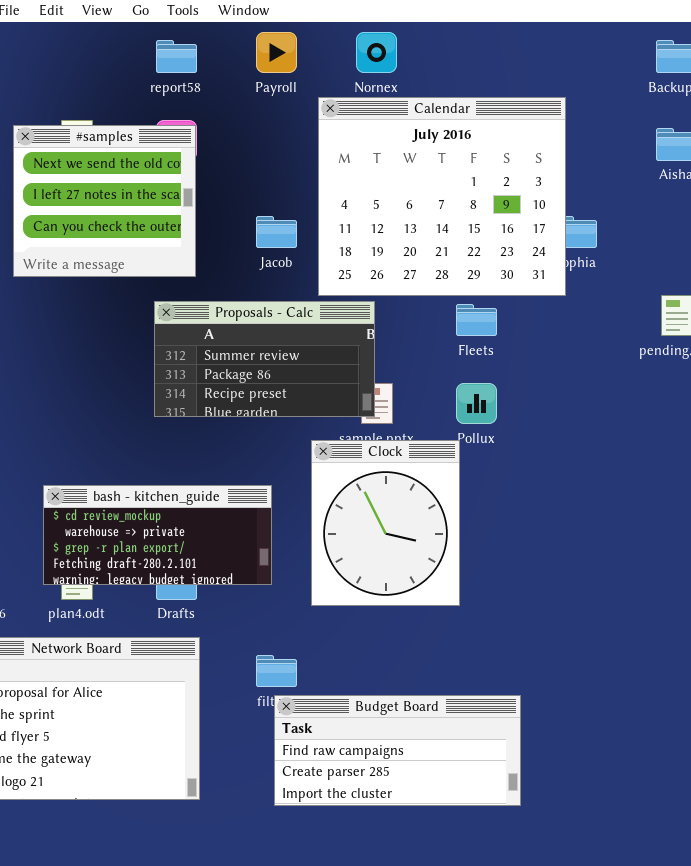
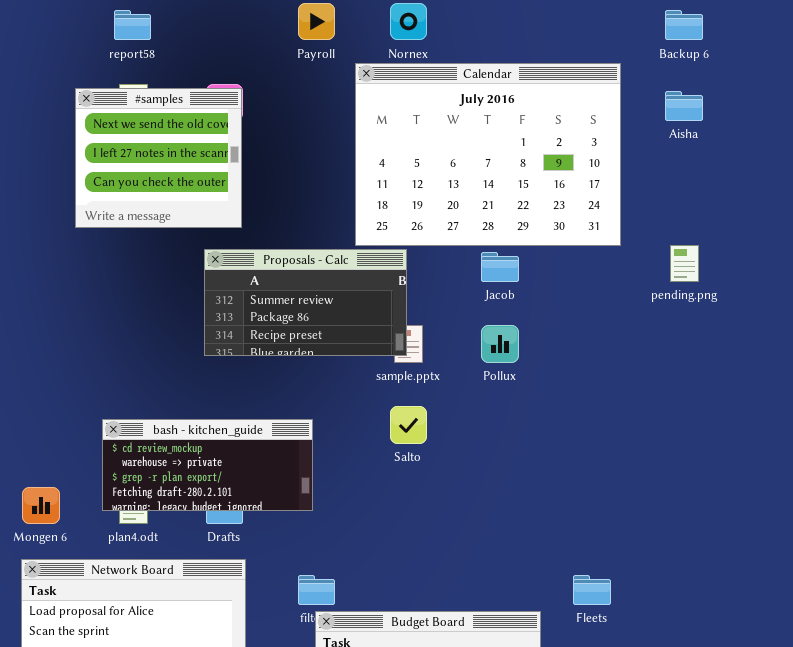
report58: [156,40,197,73] -> [114,10,151,40], moved
Calendar: [318,97,566,296] -> [355,63,621,246], resized
Jacob: [256,216,297,248] -> [481,252,519,282], moved
Fleets: [456,304,497,336] -> [573,575,611,605], moved
Clock: [311,440,460,606] -> none, closed

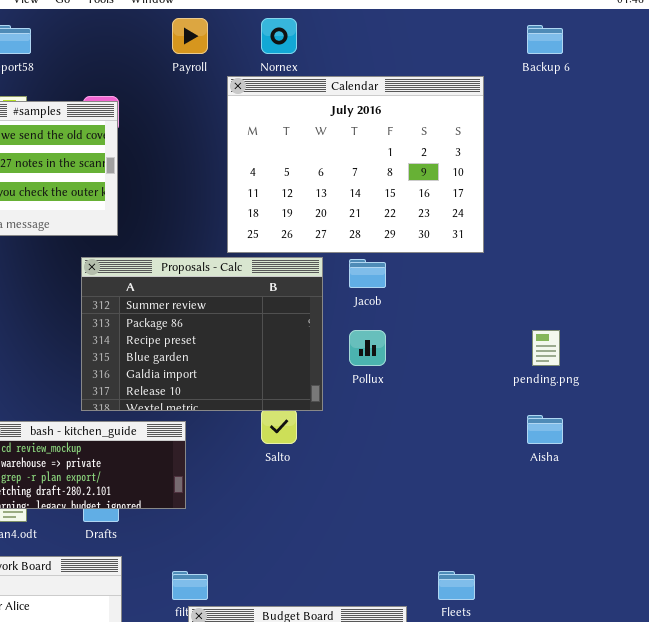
Aisha: [665,91,703,121] -> [527,415,563,444], moved
pending.png: [670,245,699,282] -> [532,330,560,366], moved
Proposals - Calc: [204,249,407,356] -> [81,257,323,411], resized

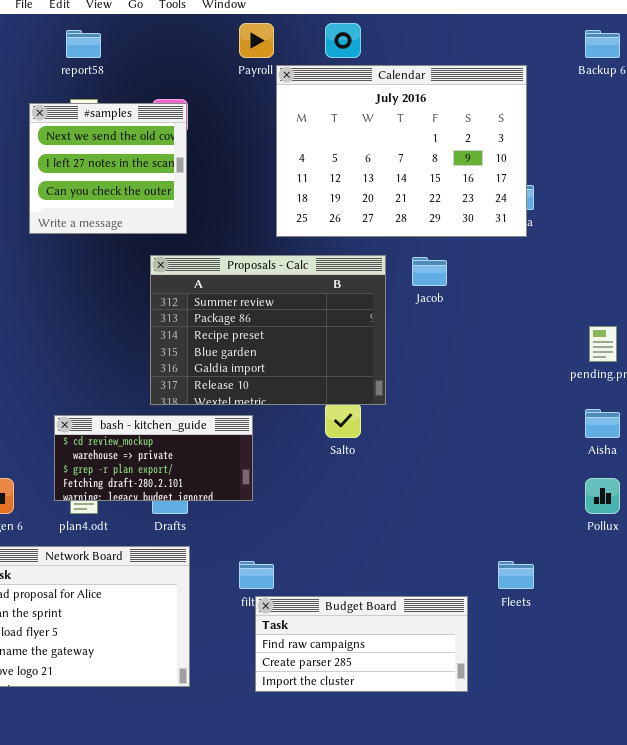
Calendar: [227,76,484,253] -> [276,65,527,237], moved
Pollux: [349,330,386,366] -> [585,478,620,514], moved

